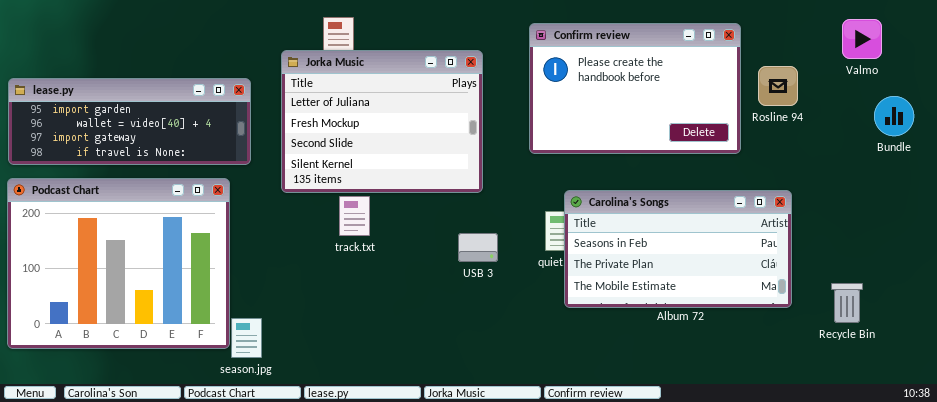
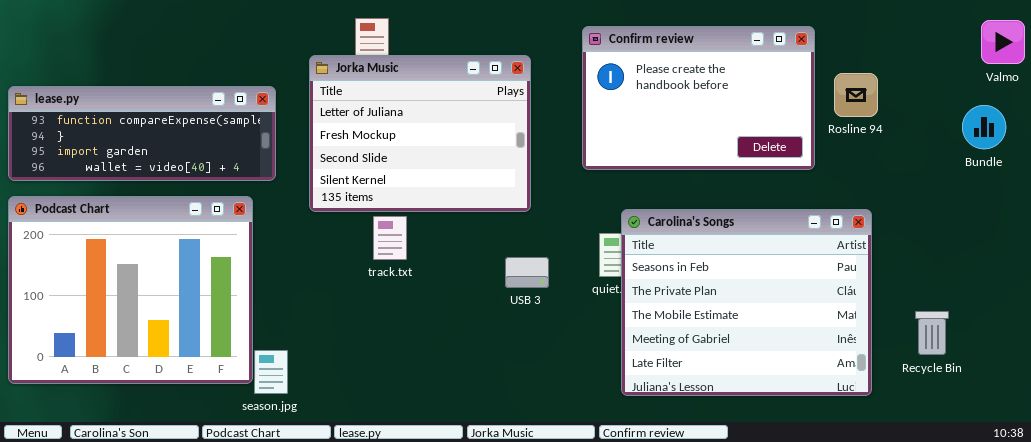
Valmo: [842,19,882,59] -> [981,20,1025,64], moved
lease.py: [8,78,251,165] -> [8,86,276,181], scrolled up 2 rows
Carolina's Songs: [564,190,792,308] -> [621,209,872,396], resized

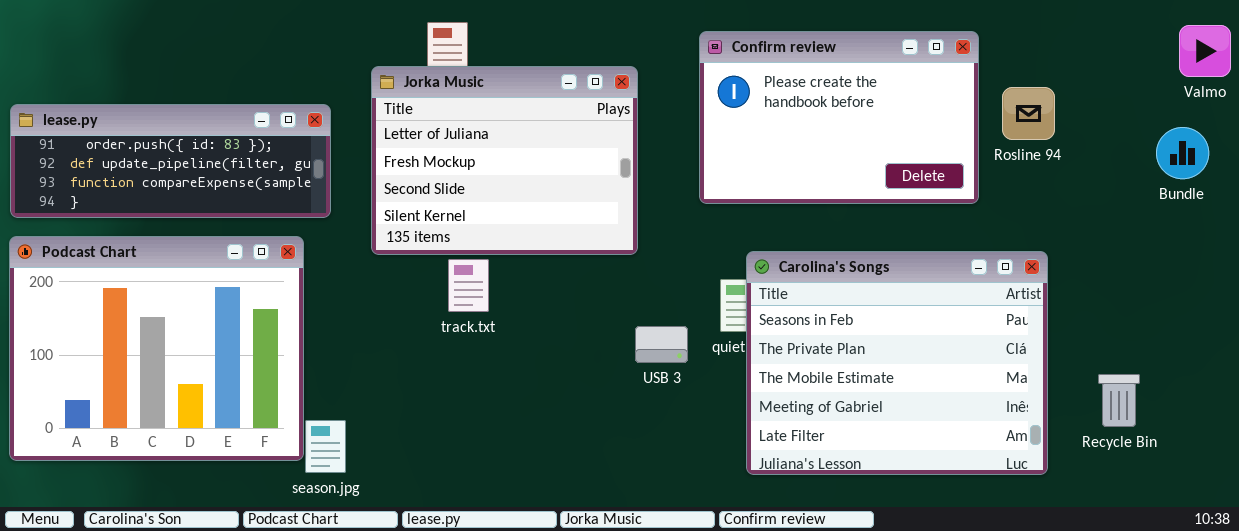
lease.py: [8,86,276,181] -> [10,104,331,218], scrolled up 2 rows
USB 3: [505,257,549,288] -> [635,326,688,363], moved

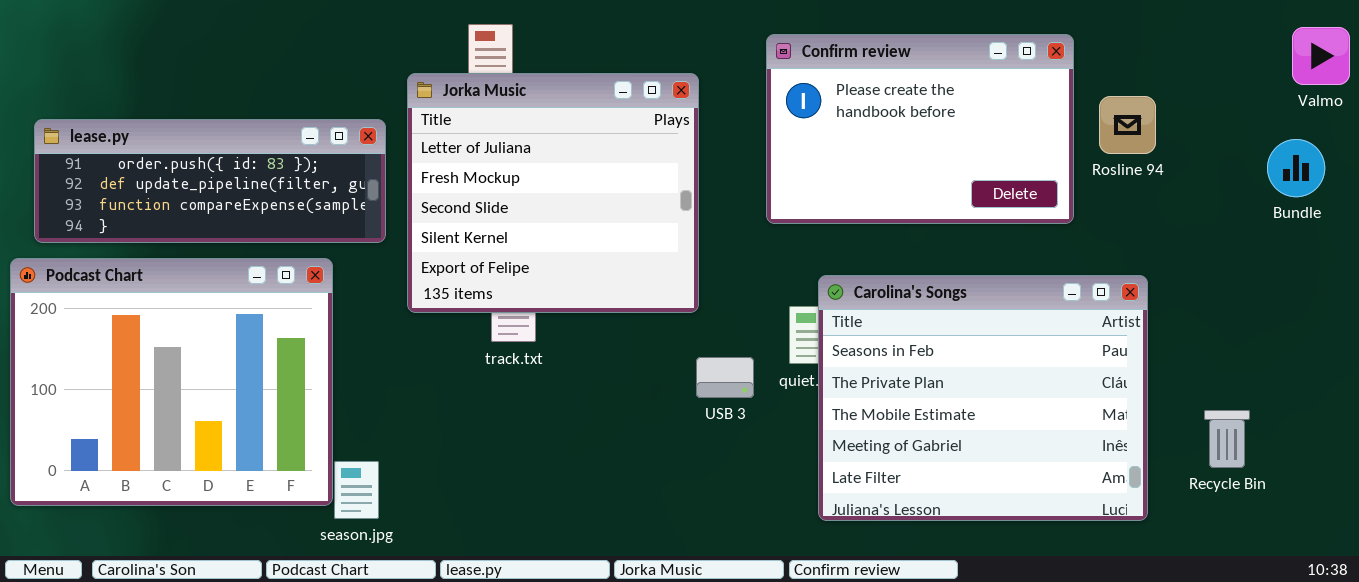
Jorka Music: [371,66,638,255] -> [407,73,699,313], resized
lease.py: [10,104,331,218] -> [34,119,386,243], moved

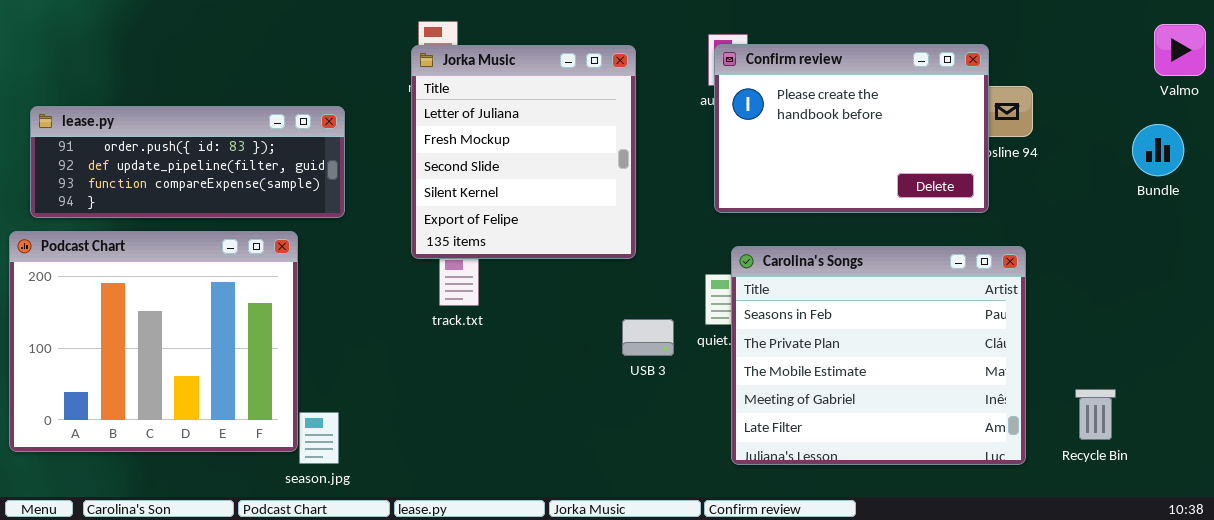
Confirm review: [766,34,1074,224] -> [714,44,989,213], moved
Jorka Music: [407,73,699,313] -> [411,45,636,259], moved, resized
Recycle Bin: [1204,410,1250,468] -> [1075,389,1116,440], moved

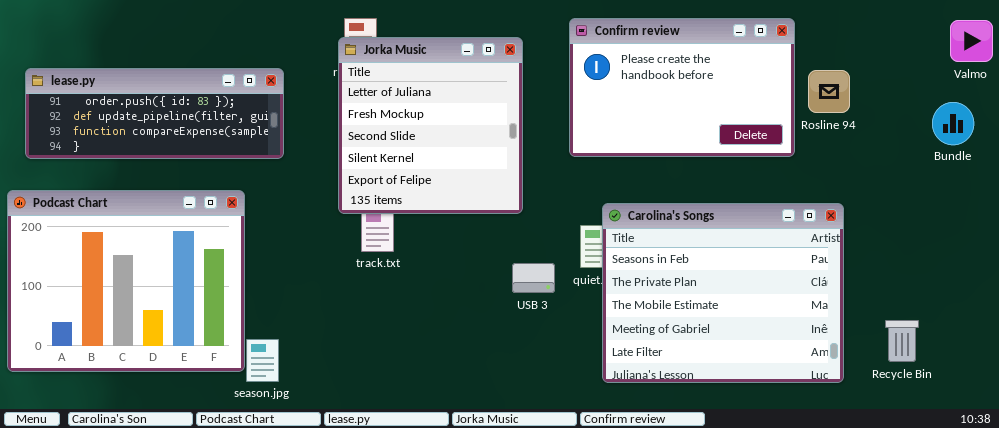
Confirm review: [714,44,989,213] -> [569,18,795,157], moved
lease.py: [30,106,345,218] -> [25,68,284,159], moved

